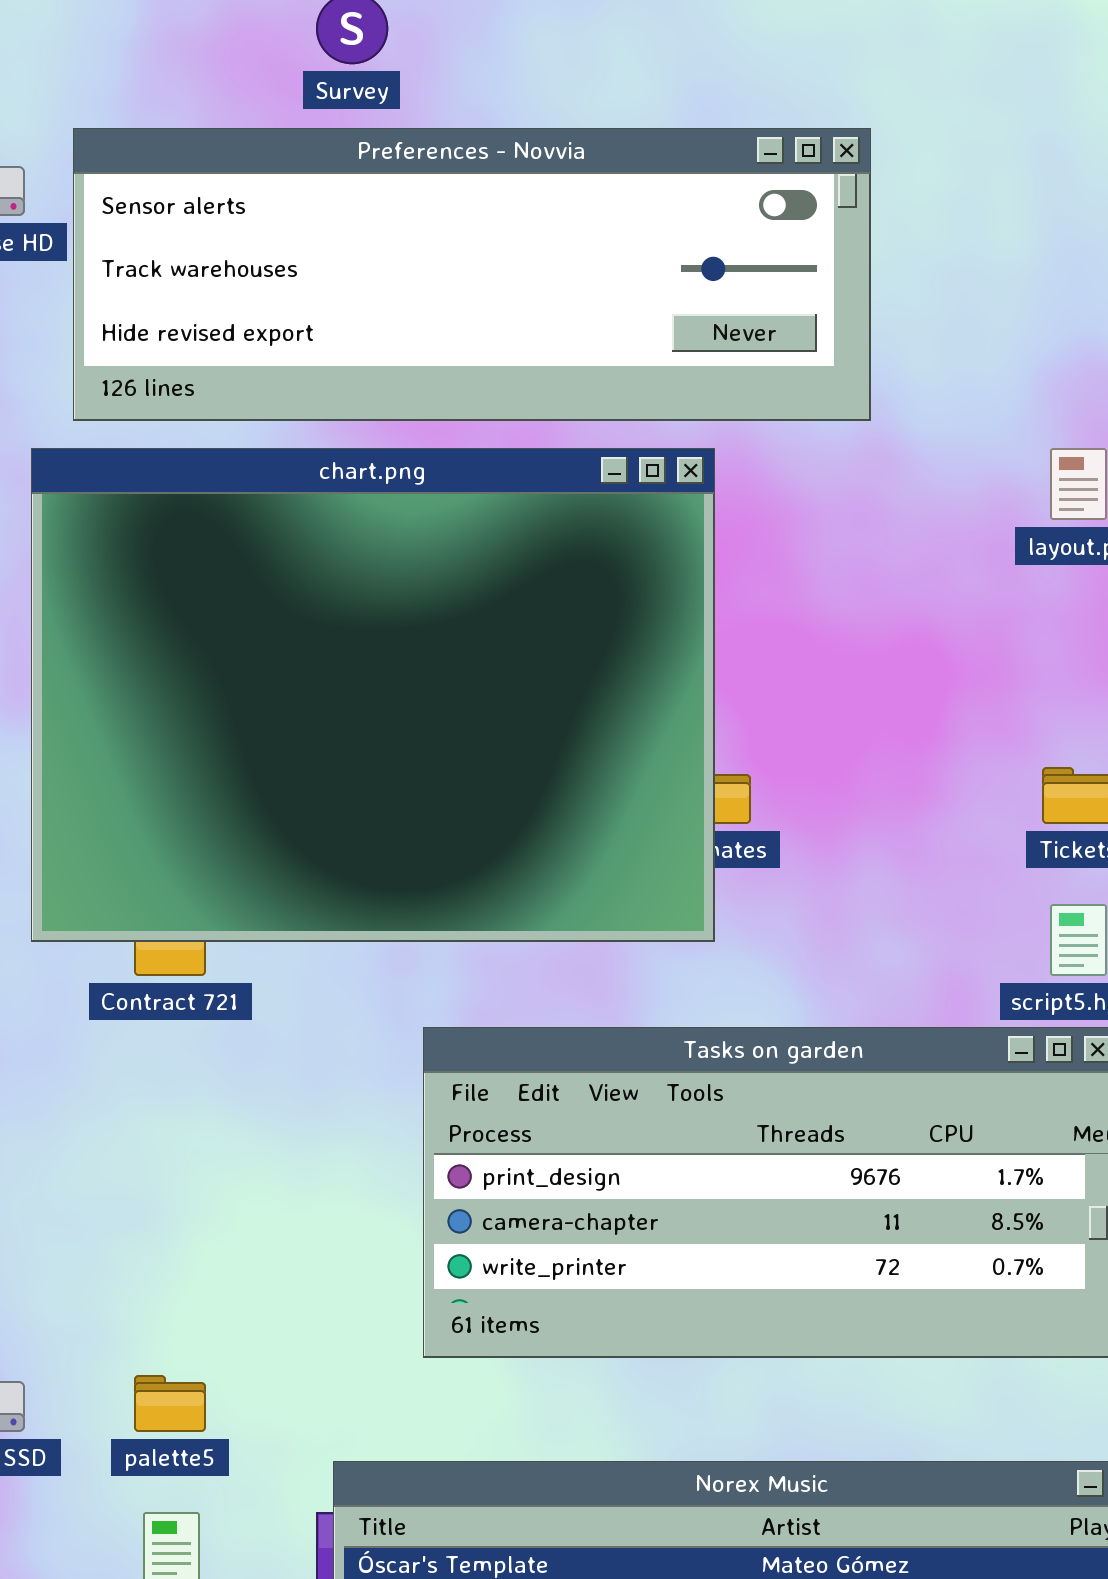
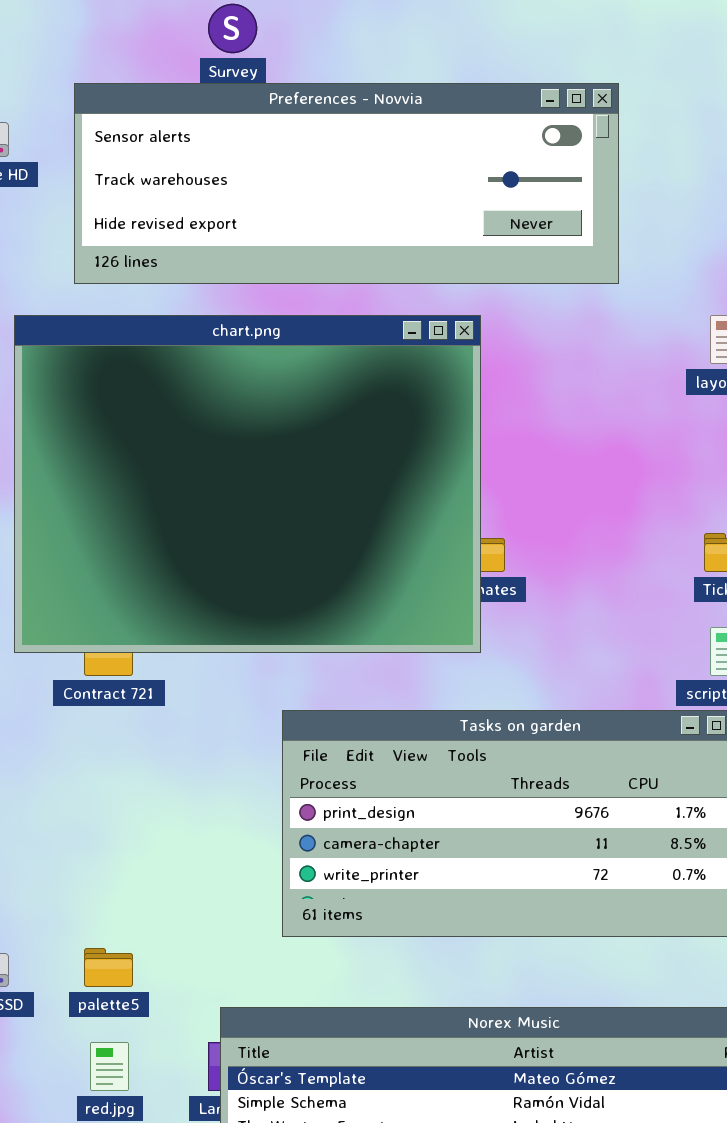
Preferences - Novvia: [73,128,871,421] -> [74,83,619,284], moved

